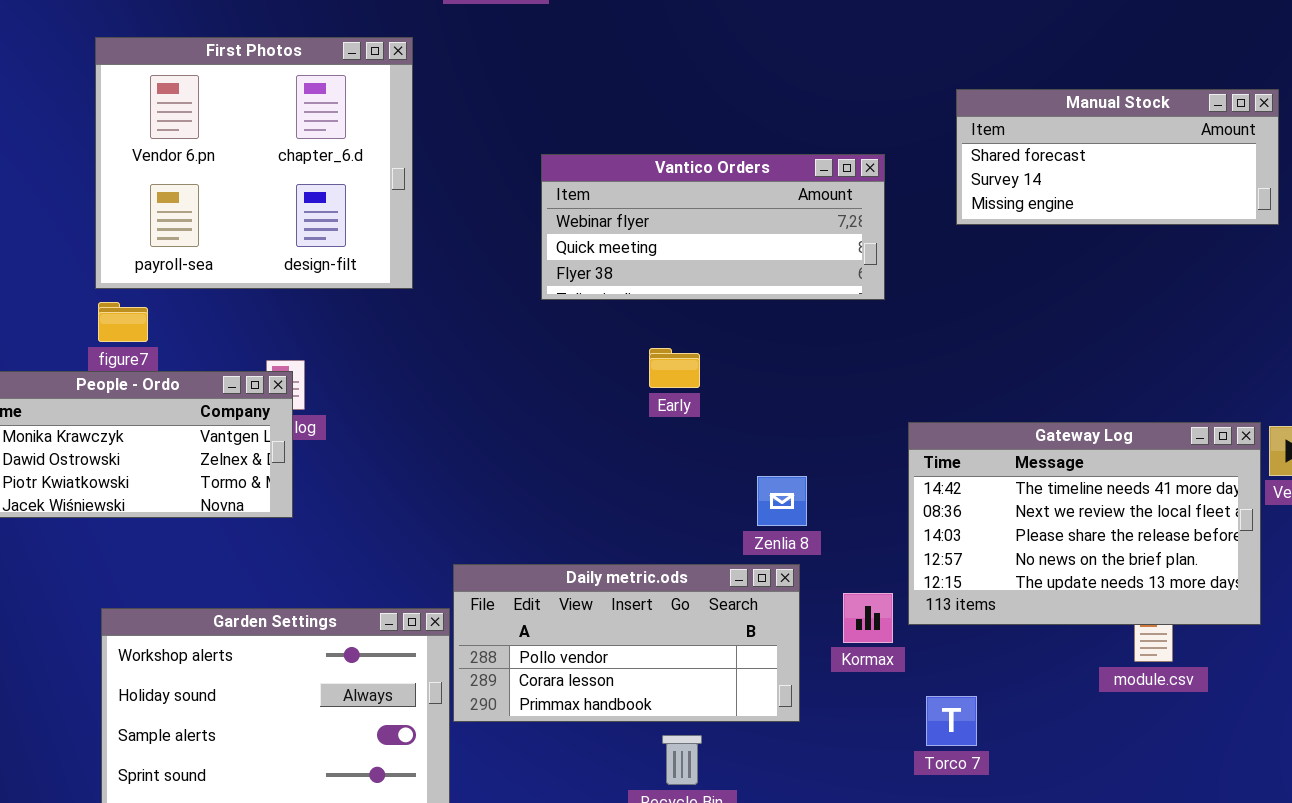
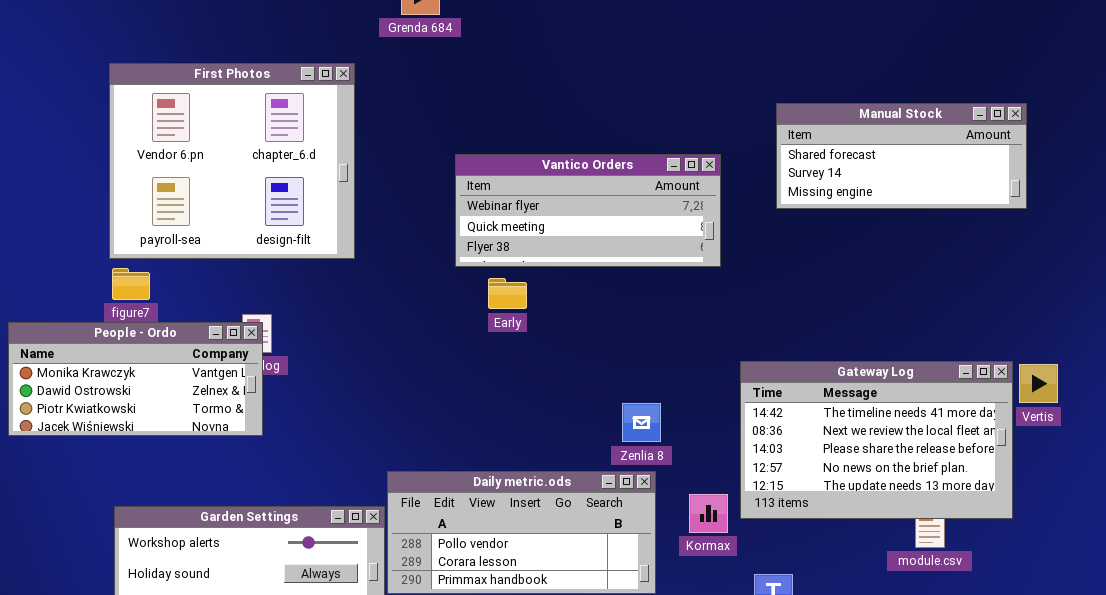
Early: [649,348,700,388] -> [488,278,527,309], moved

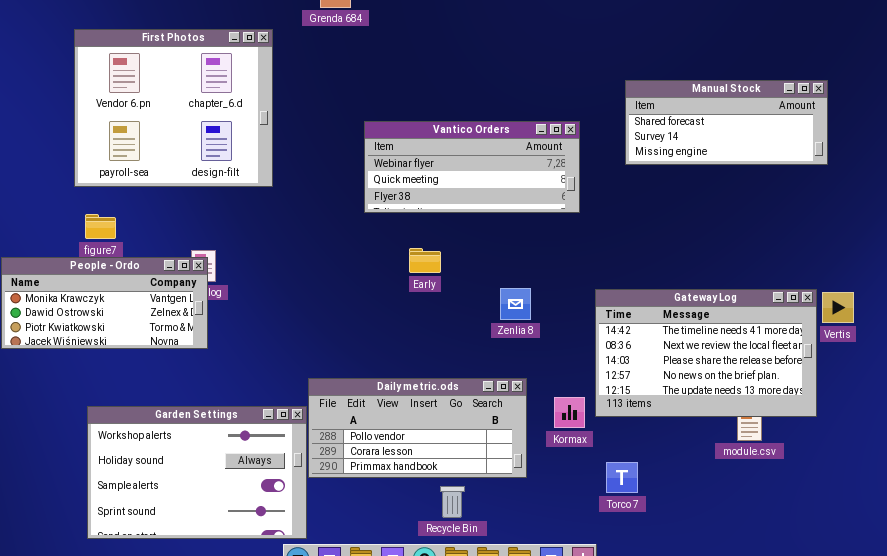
First Photos: [109,63,355,259] -> [74,29,273,187], moved
Early: [488,278,527,309] -> [409,248,441,273], moved
Zenlia 8: [622,403,661,442] -> [500,288,531,320], moved

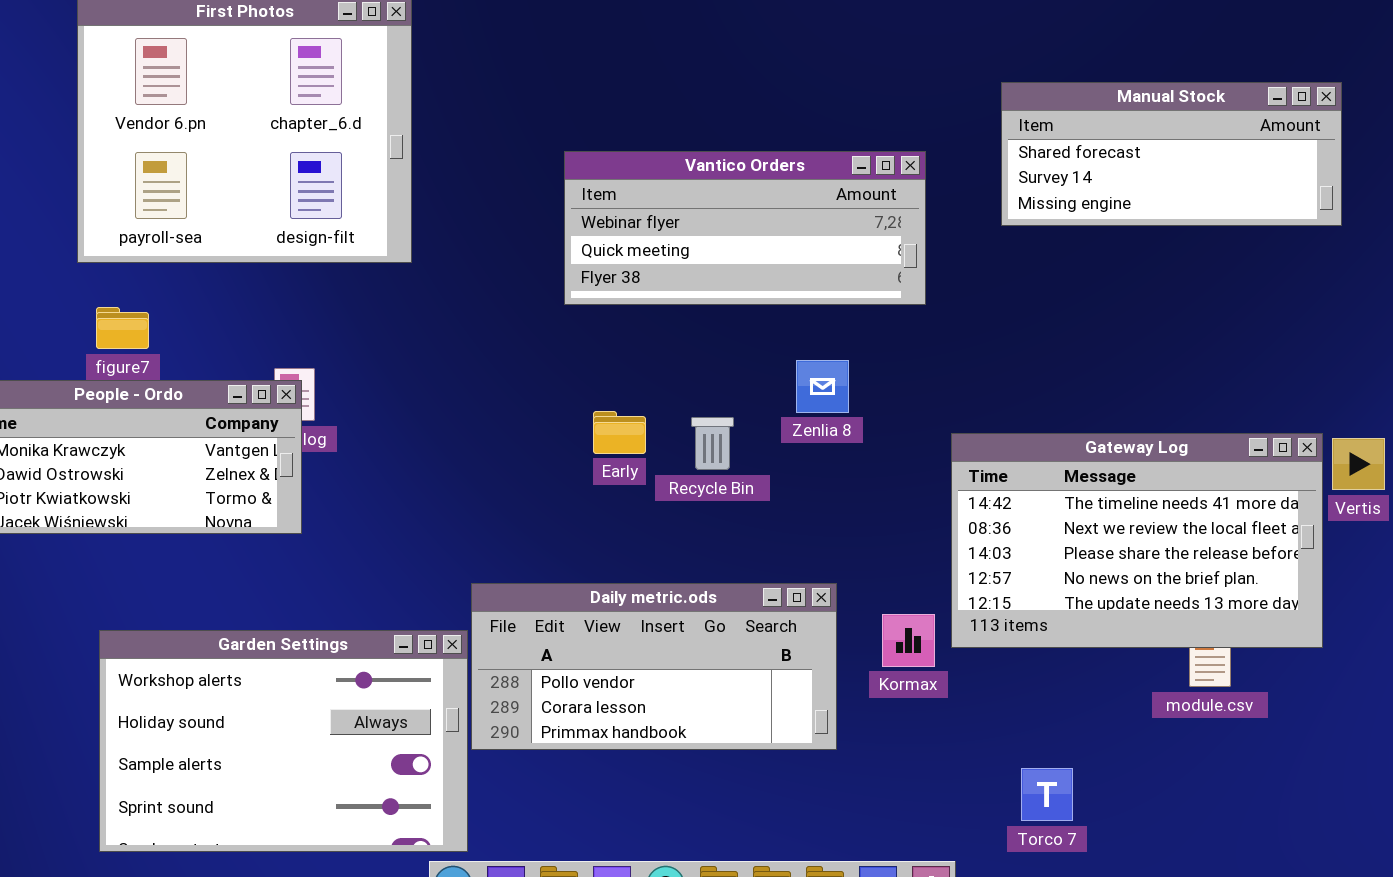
Early: [409,248,441,273] -> [593,411,646,454], moved
Zenlia 8: [500,288,531,320] -> [796,360,849,413], moved
Torco 7: [606,462,638,493] -> [1021,768,1073,821], moved
Recycle Bin: [440,486,465,518] -> [691,417,734,470], moved

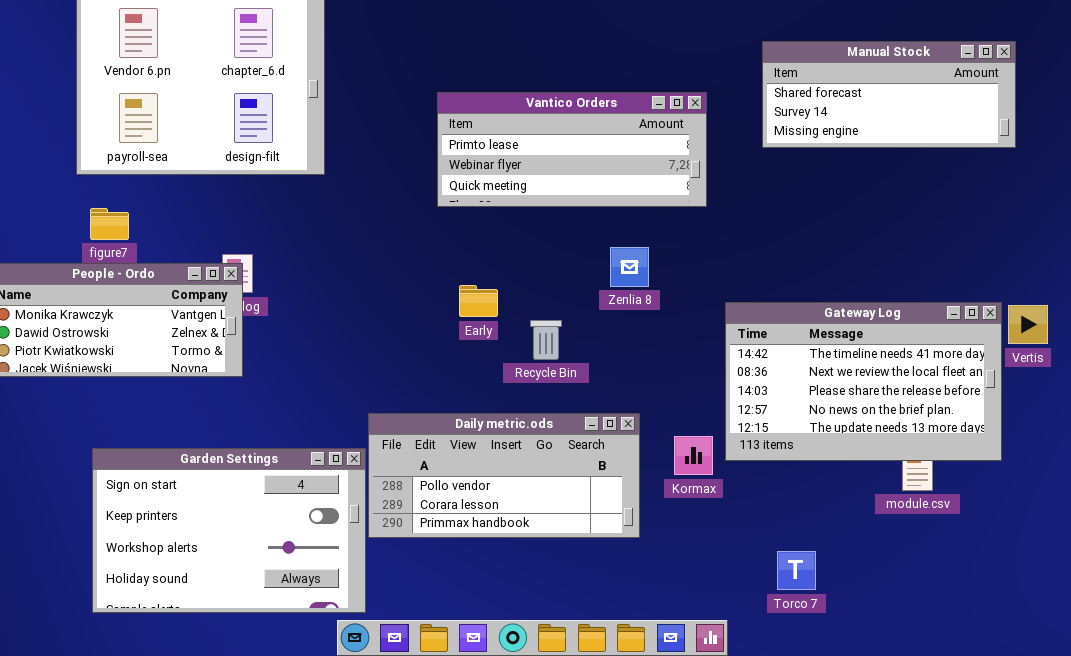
Vantico Orders: [564,151,926,305] -> [437,92,707,207], scrolled up 1 row
Recycle Bin: [691,417,734,470] -> [530,320,562,360], moved
Garden Settings: [99,630,468,852] -> [92,448,366,613], scrolled up 2 rows

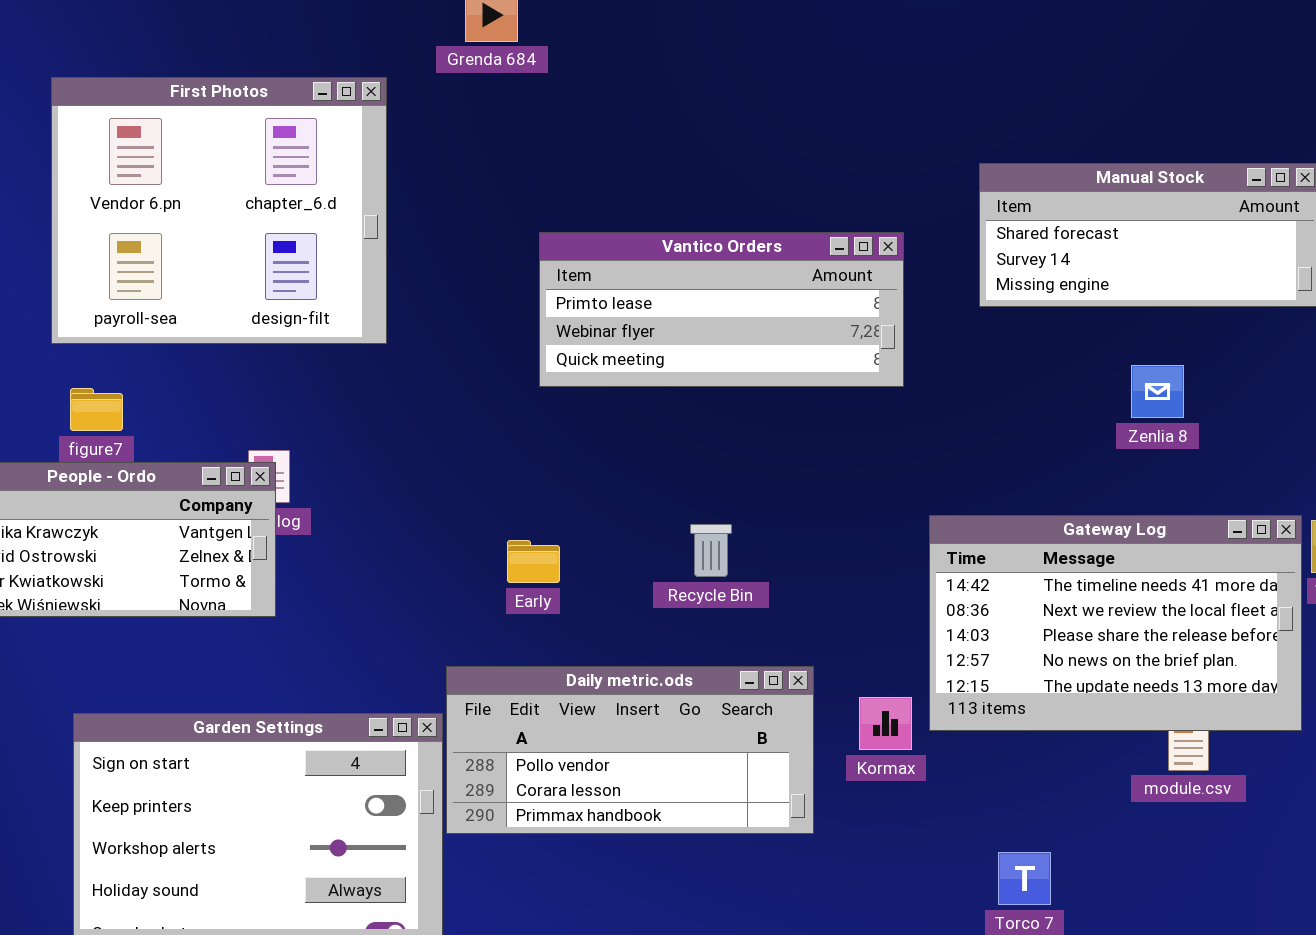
Zenlia 8: [610,247,649,287] -> [1131,365,1184,418], moved
Early: [459,285,498,317] -> [507,540,560,583], moved
Recycle Bin: [530,320,562,360] -> [690,524,732,577], moved

